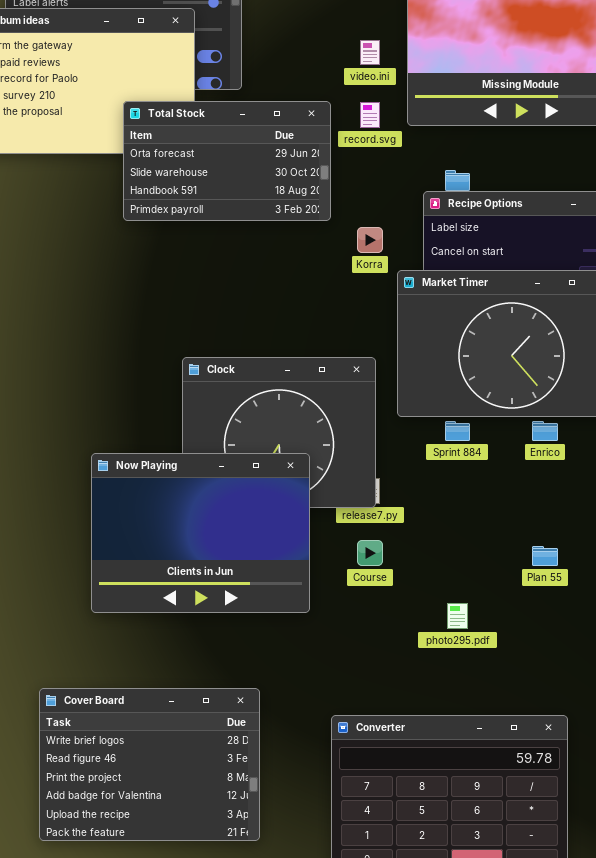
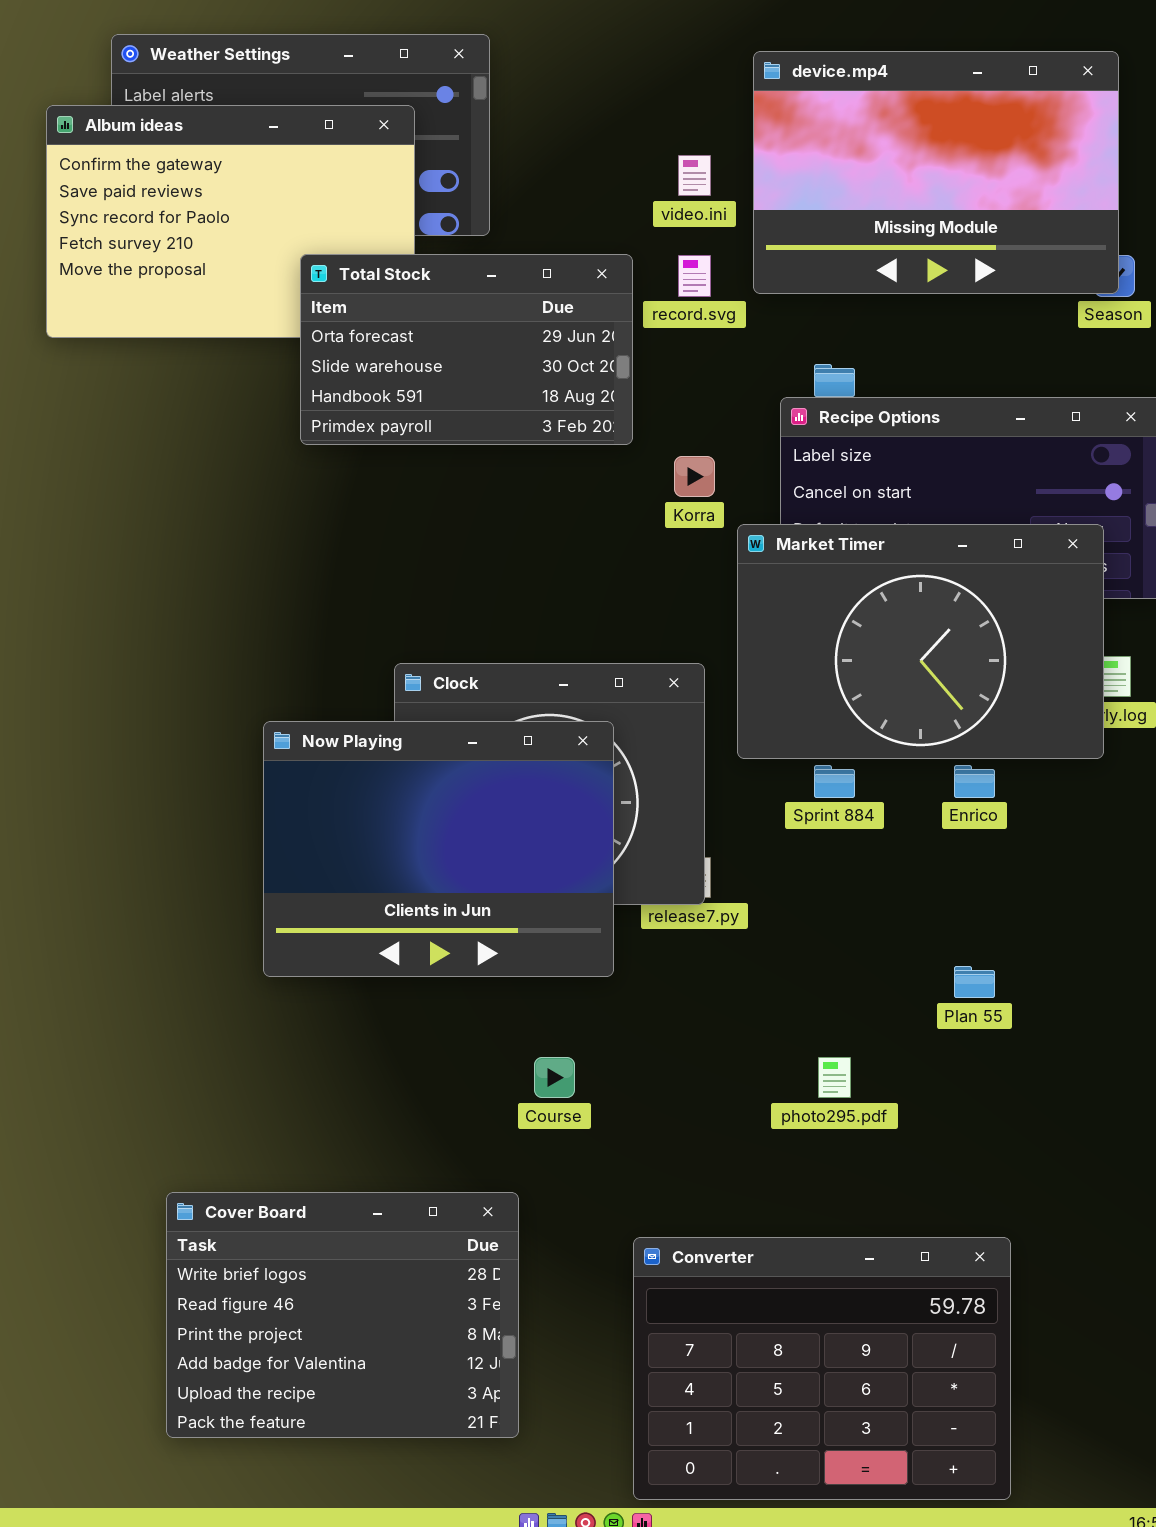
Now Playing: [91,453,310,613] -> [263,721,614,977], moved
Course: [357,540,383,566] -> [534,1057,575,1098], moved

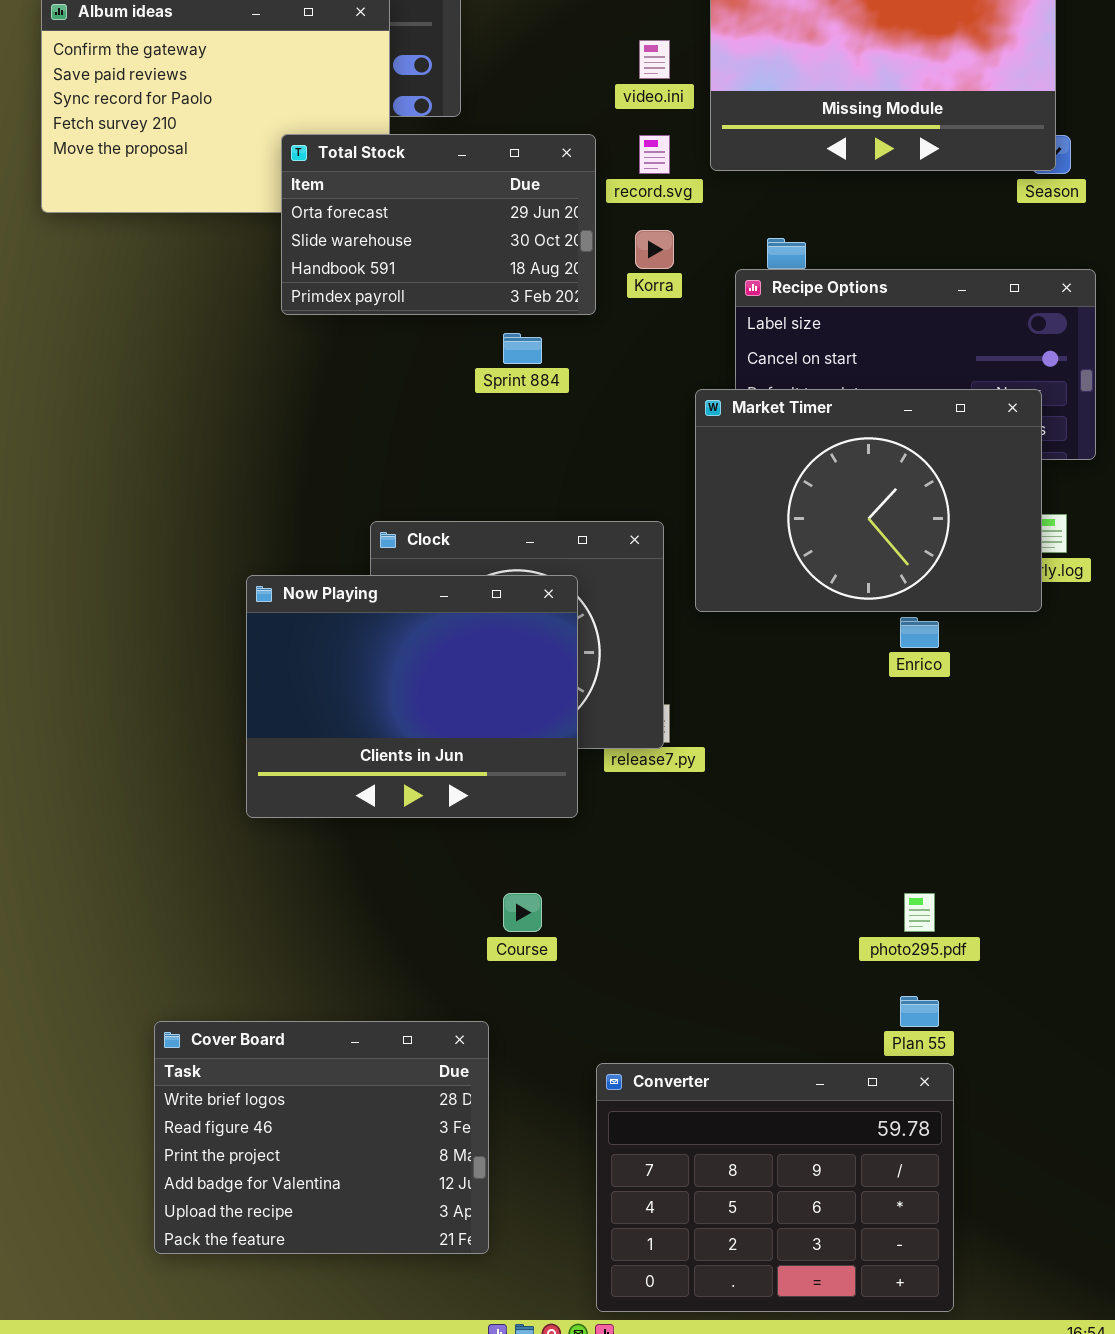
Korra: [674,456,715,497] -> [635,230,674,269], moved
Sprint 884: [814,765,855,798] -> [503,333,542,364], moved
Plan 55: [954,966,995,998] -> [900,996,939,1027], moved
photo295.pdf: [818,1057,851,1098] -> [904,893,935,932], moved

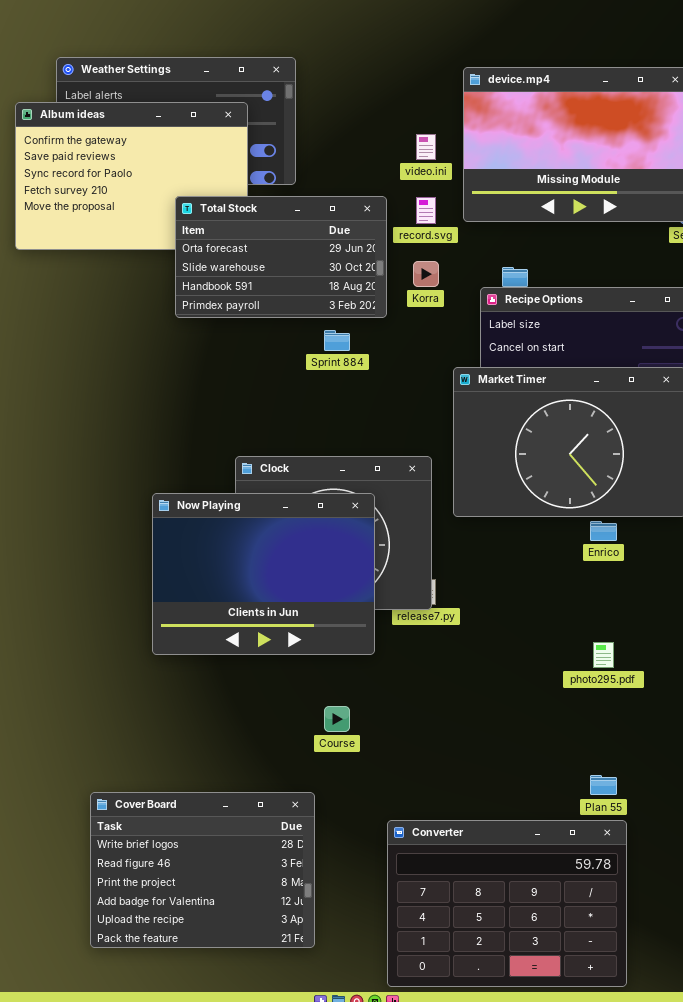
photo295.pdf: [904,893,935,932] -> [593,642,614,668], moved

